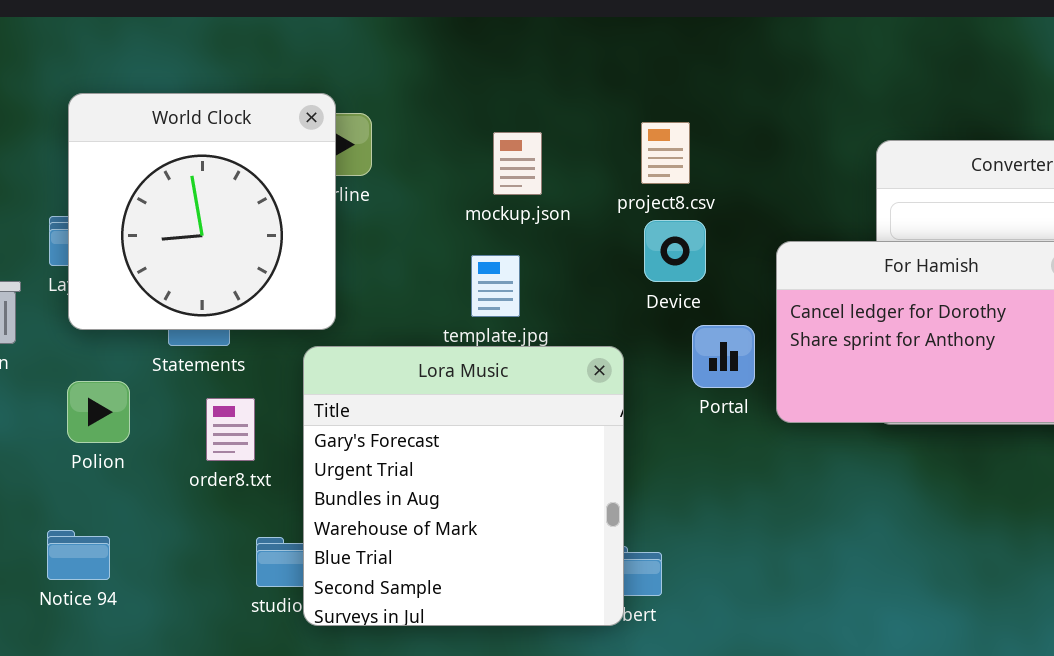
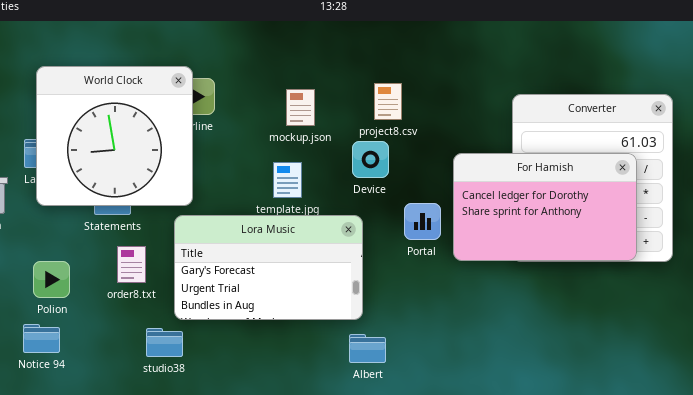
Device: [644,220,706,282] -> [352,141,389,178], moved
Lora Music: [303,346,624,626] -> [174,215,363,320], resized
Polion: [67,381,130,443] -> [33,261,70,298], moved

